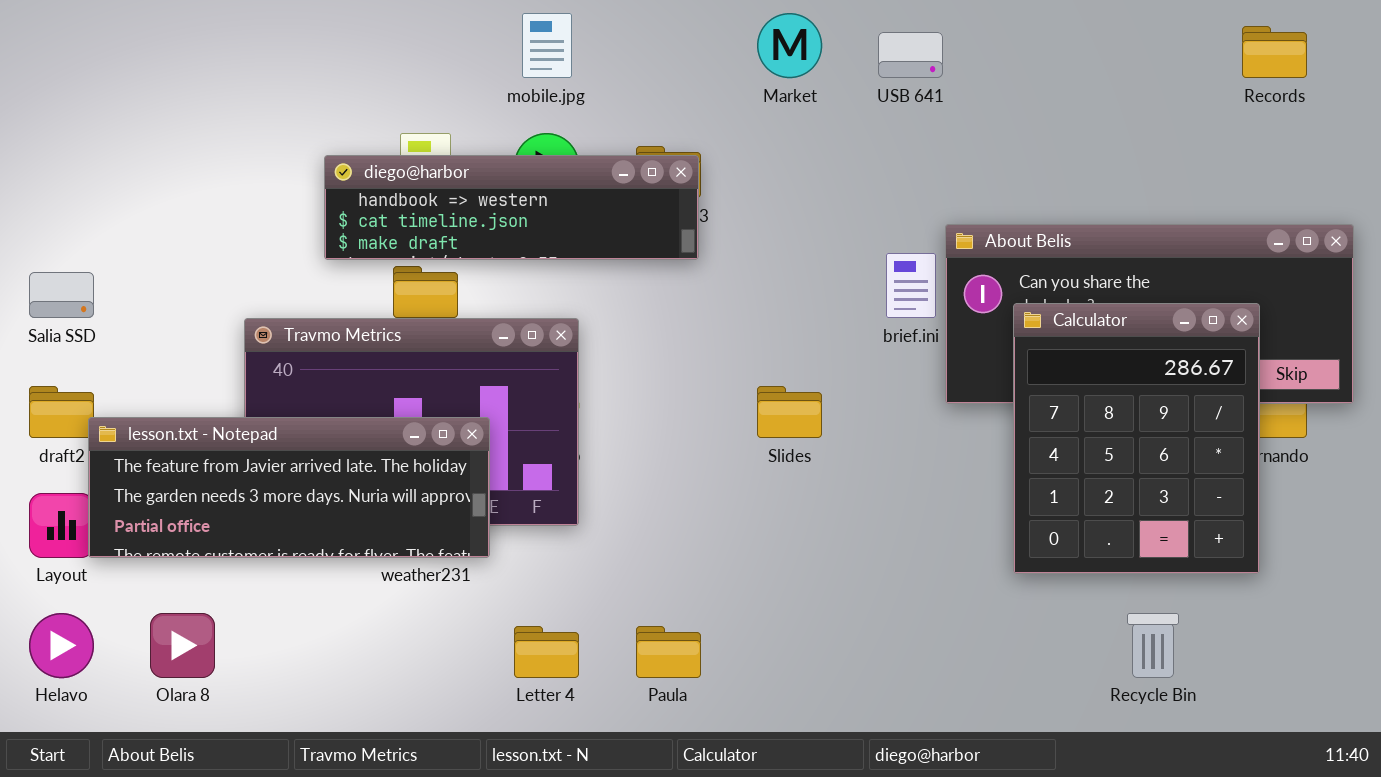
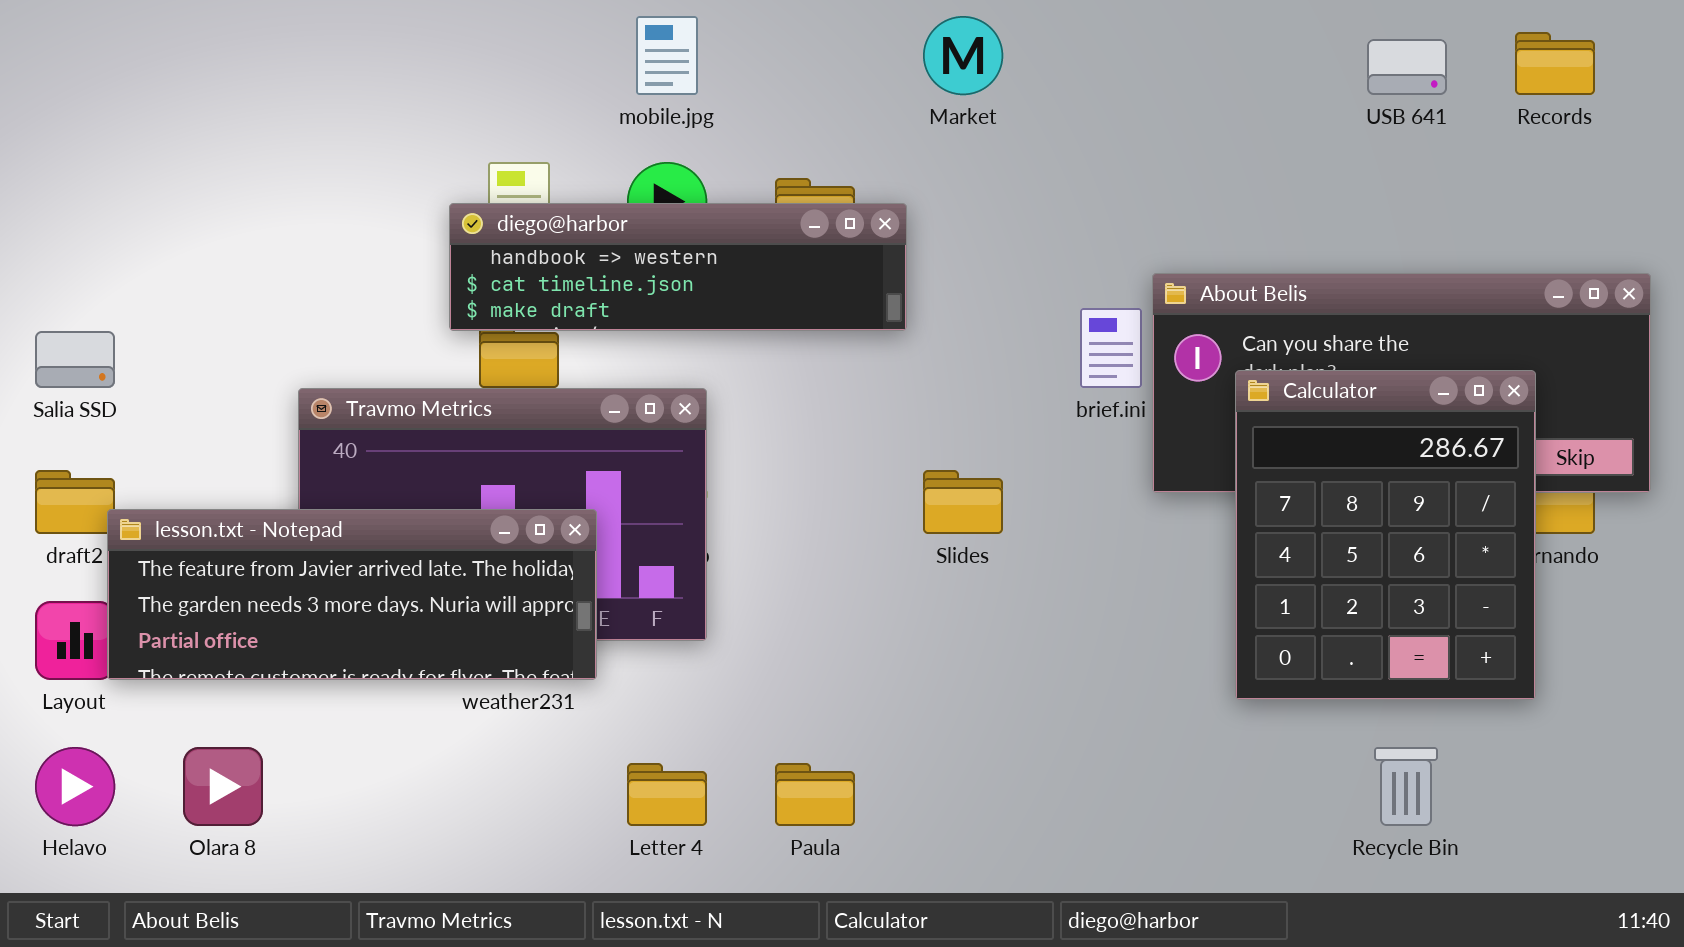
USB 641: [878,32,943,78] -> [1367,39,1447,95], moved
diego@harbor: [324,155,699,260] -> [449,203,907,331], moved

